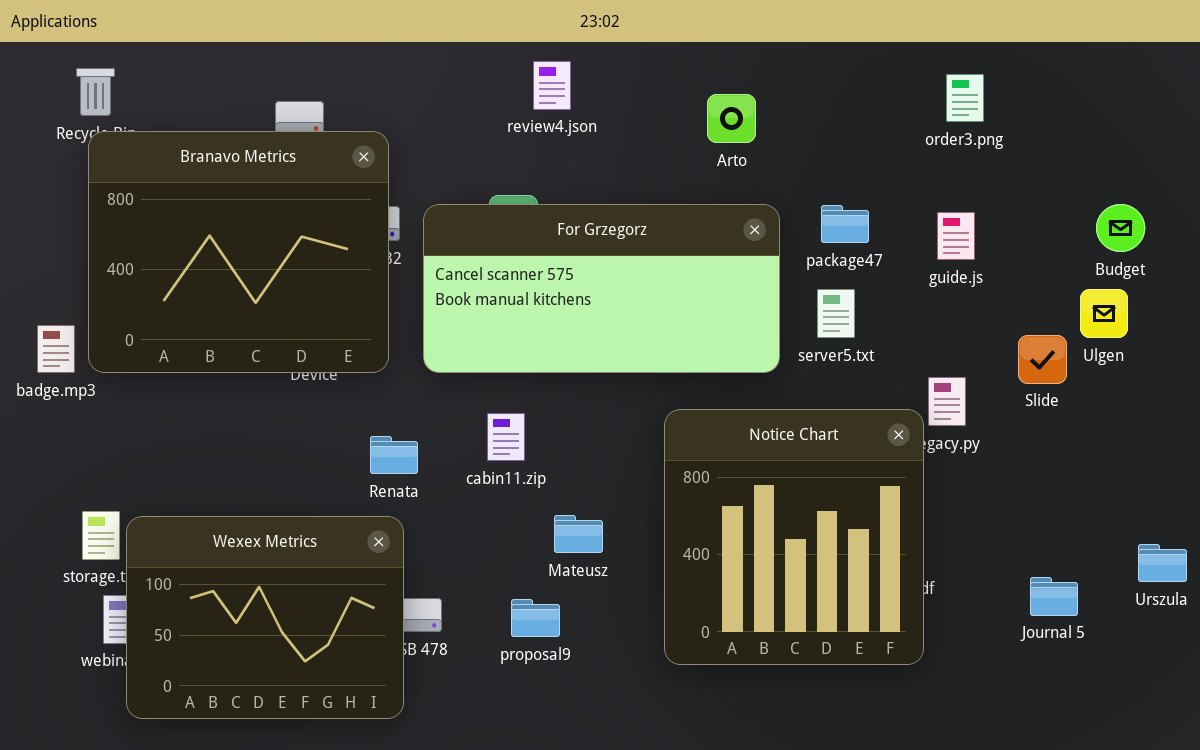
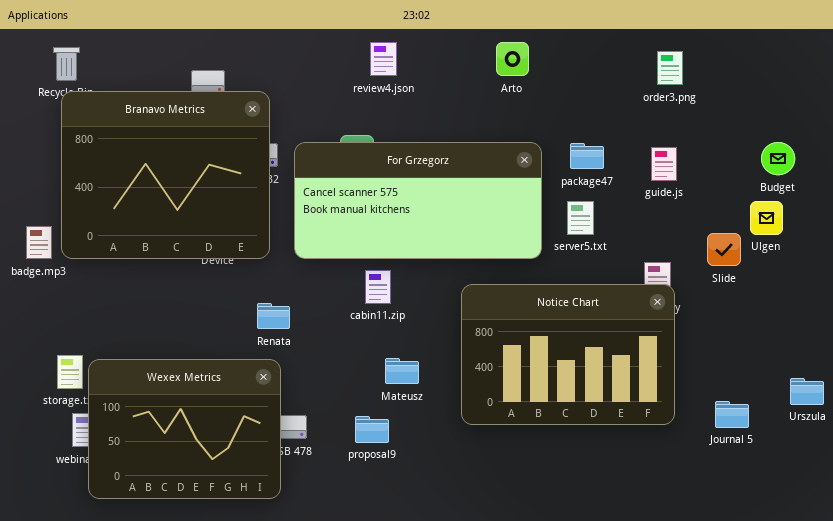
Arto: [707,94,756,143] -> [496,42,529,76], moved
Notice Chart: [664,409,924,665] -> [461,284,675,425], resized
cabin11.zip: [487,413,525,461] -> [365,270,391,304], moved

